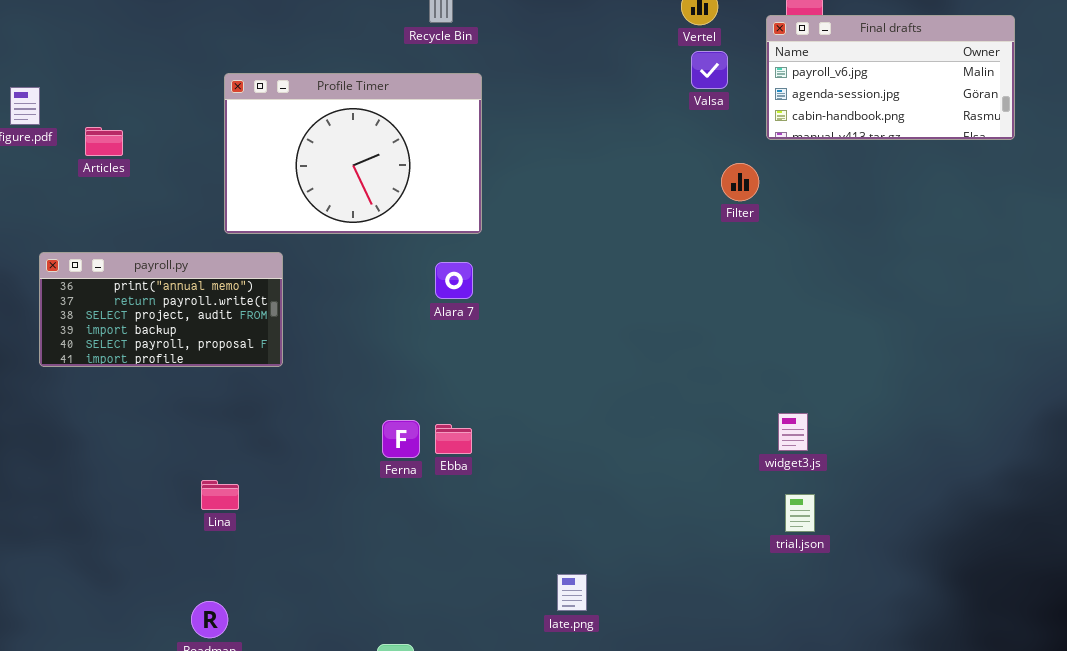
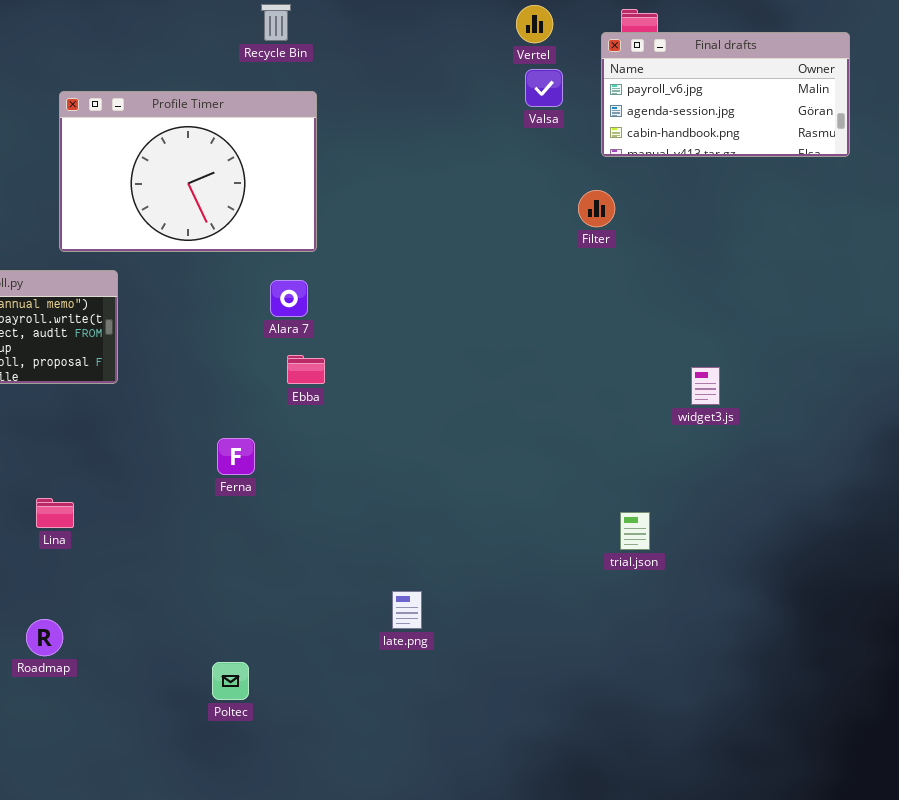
Filter: [721,163,759,201] -> [578,190,615,227], moved
widget3.js: [778,413,808,451] -> [691,367,720,405], moved
Ebba: [435,424,472,454] -> [287,355,325,384], moved

